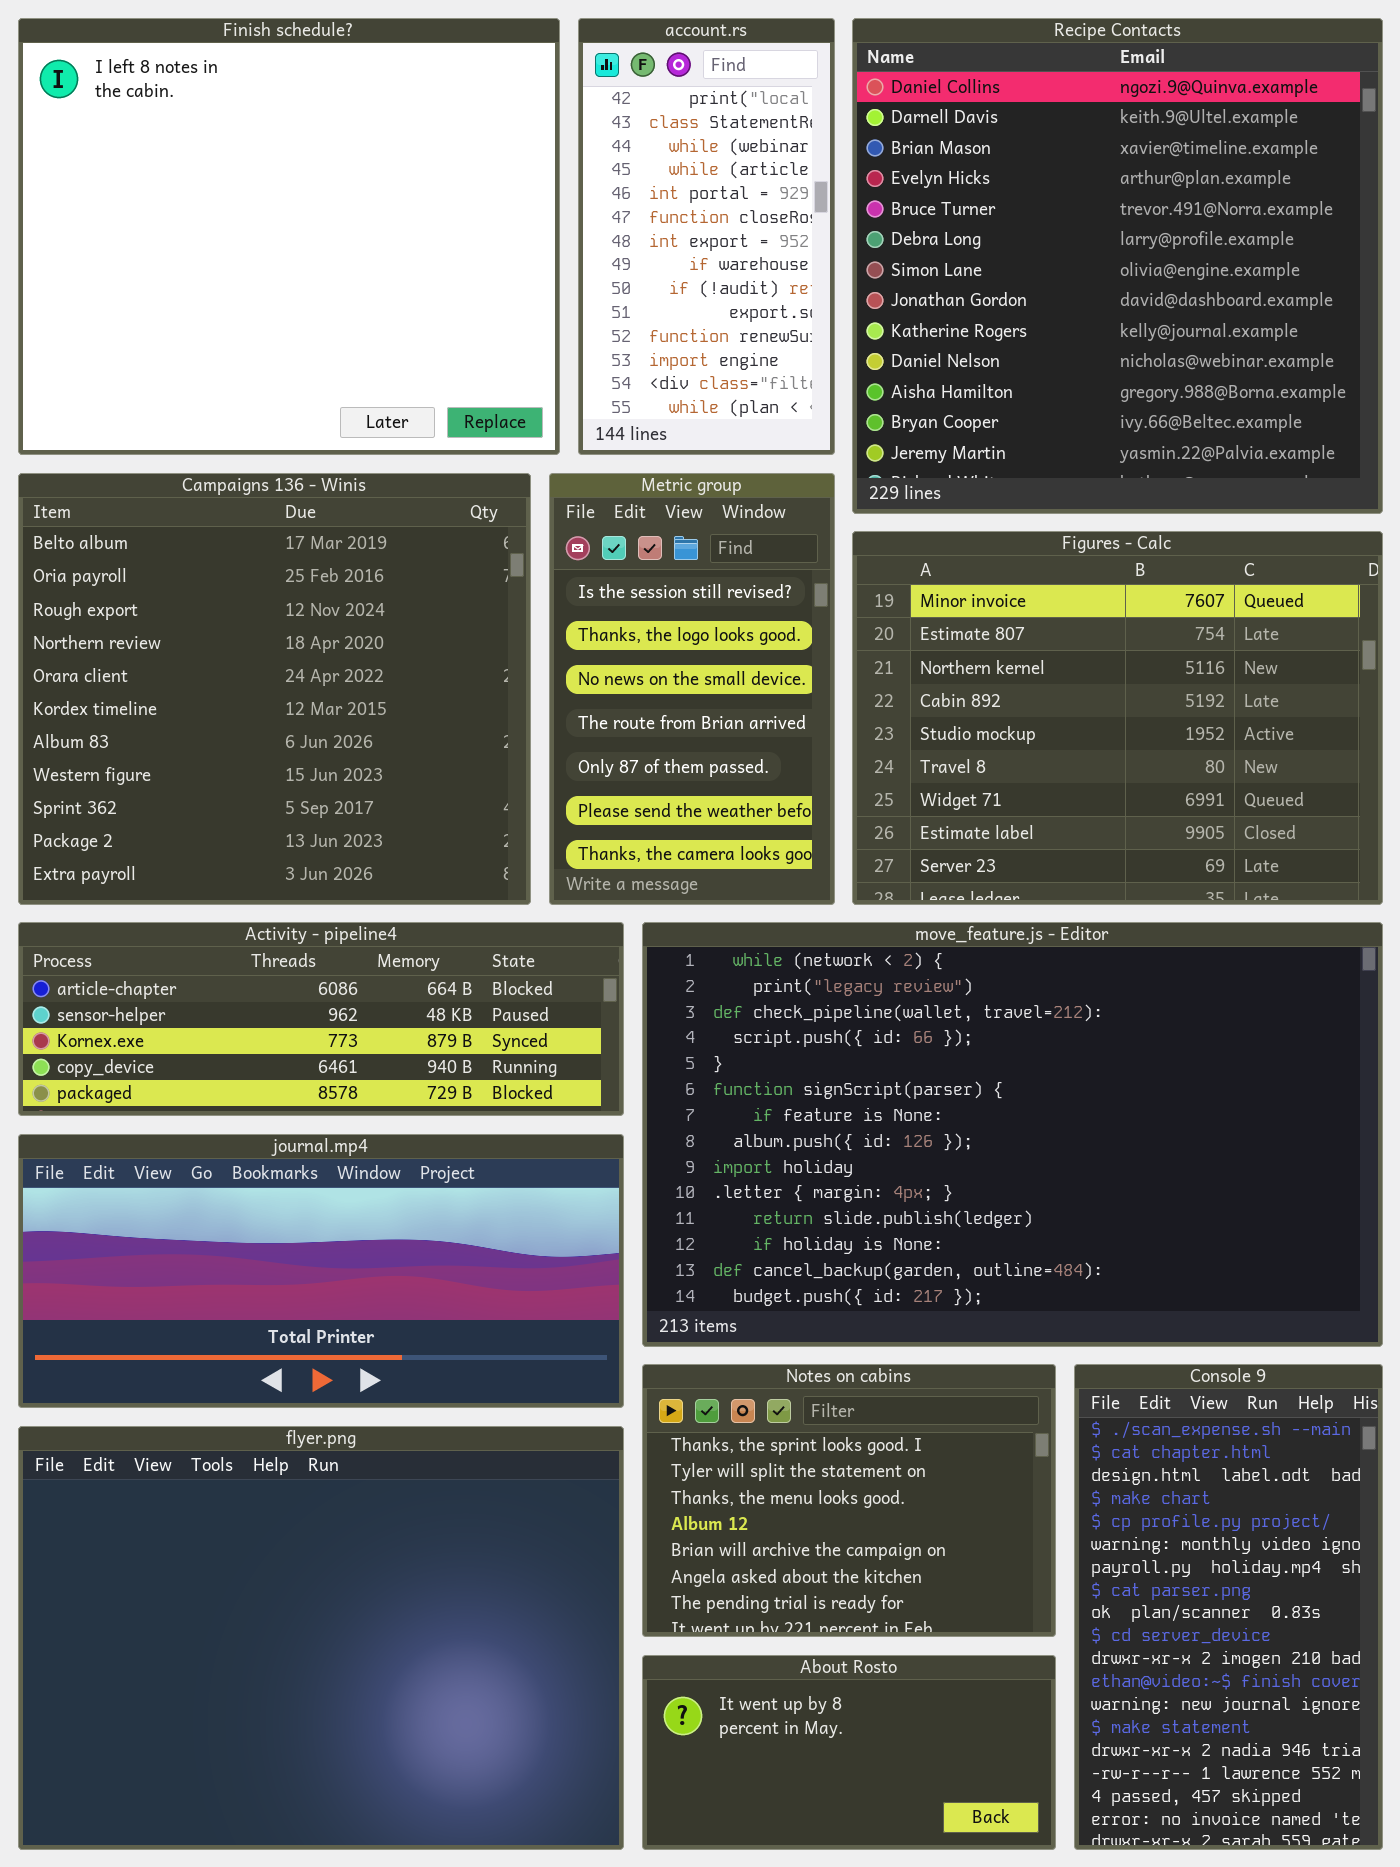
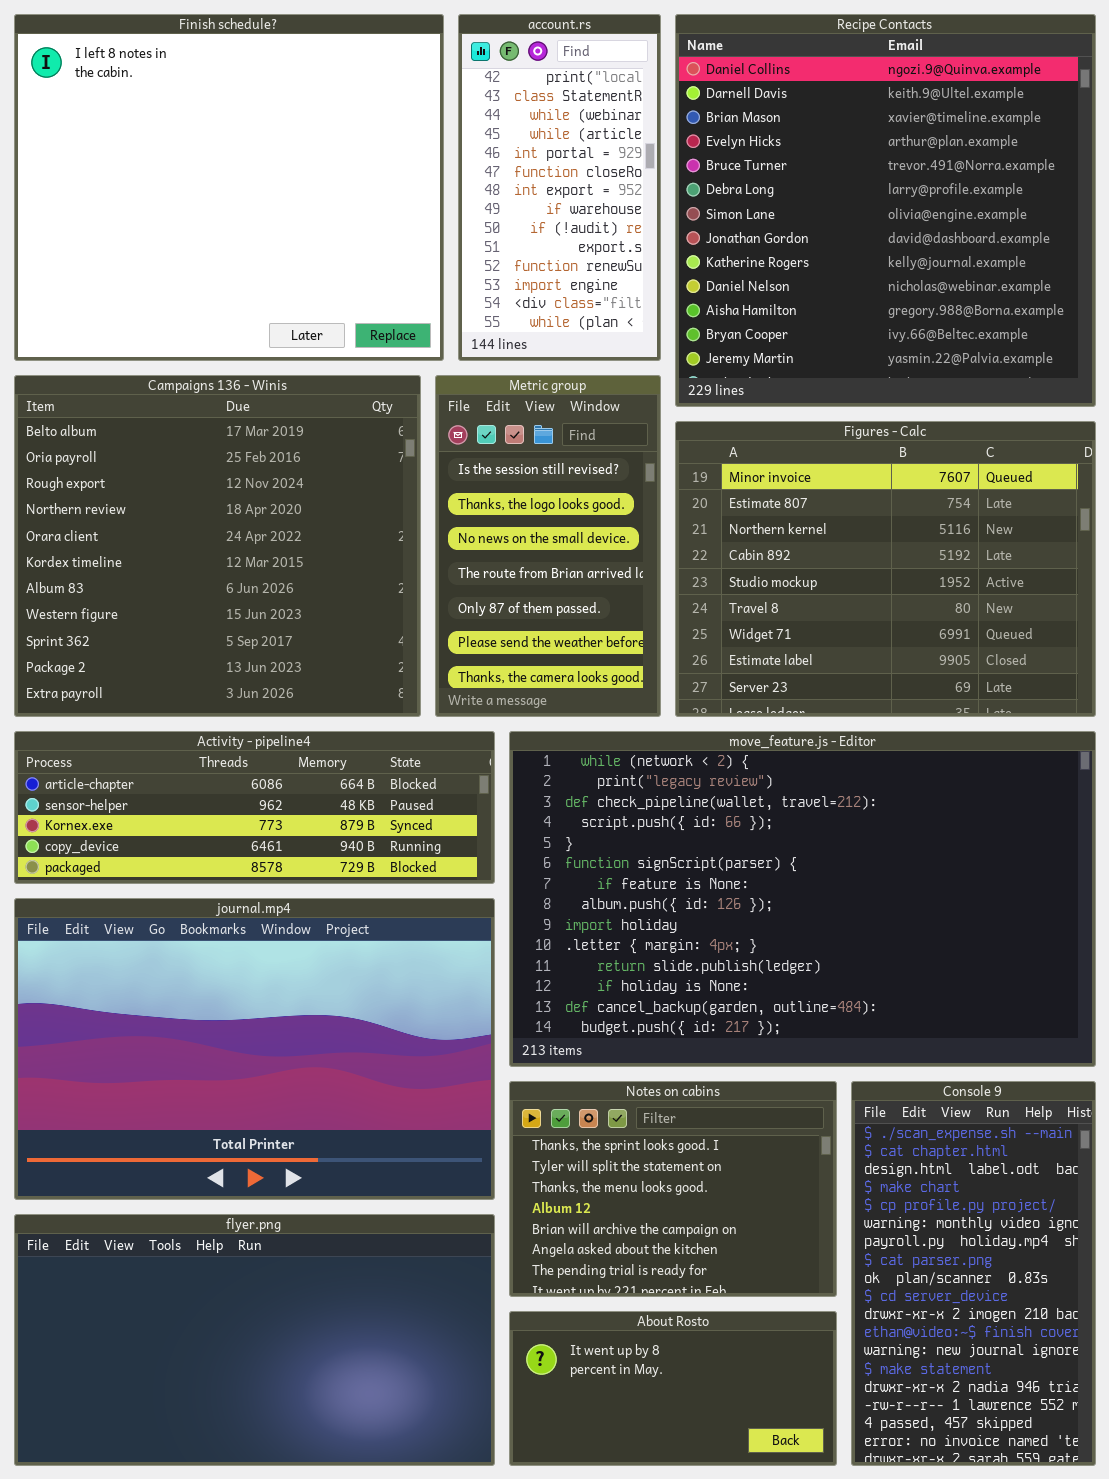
journal.mp4: [18,1134,624,1408] -> [14,898,495,1200], resized
flyer.png: [18,1426,624,1850] -> [14,1214,495,1466], resized

